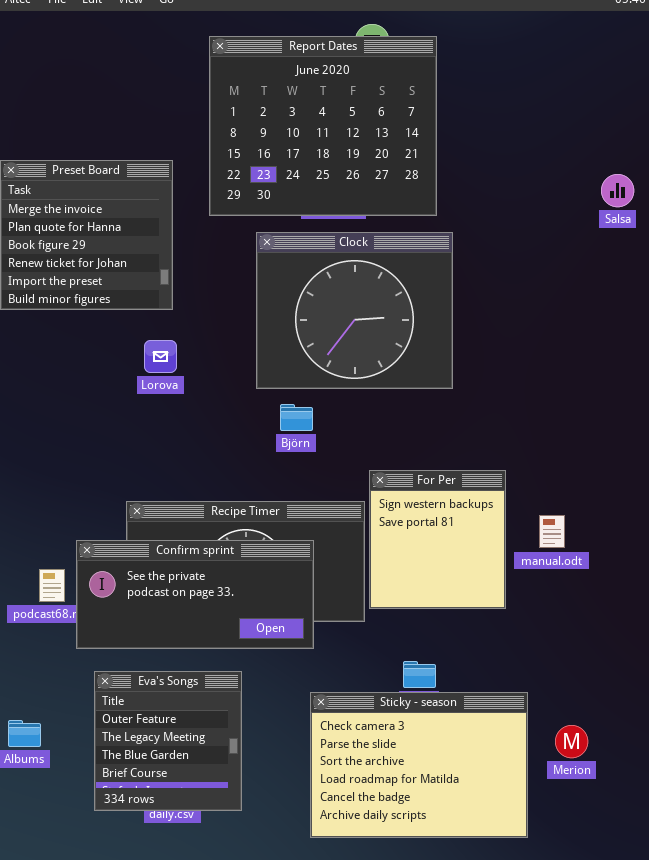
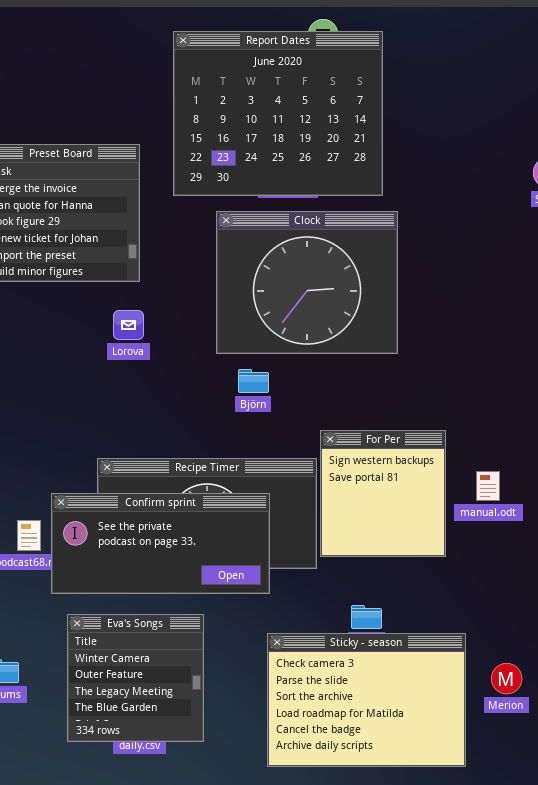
Eva's Songs: [94,671,242,811] -> [67,614,204,742], scrolled up 1 row

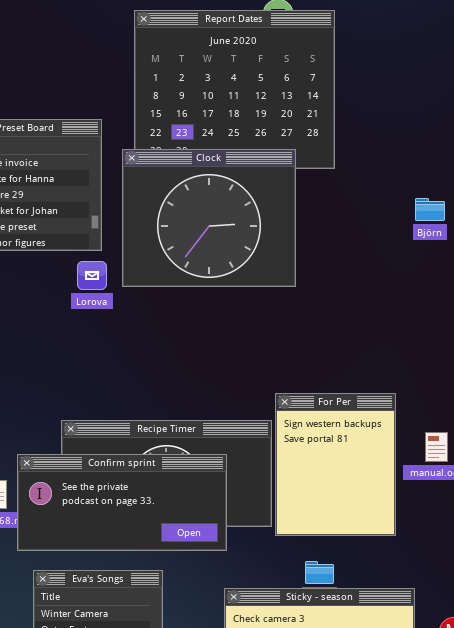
Clock: [216,211,398,354] -> [122,149,296,287], moved
Lorova: [113,310,144,340] -> [77,261,107,290], moved
Björn: [238,369,269,393] -> [415,198,445,221], moved
For Per: [320,430,446,557] -> [275,393,396,536], resized

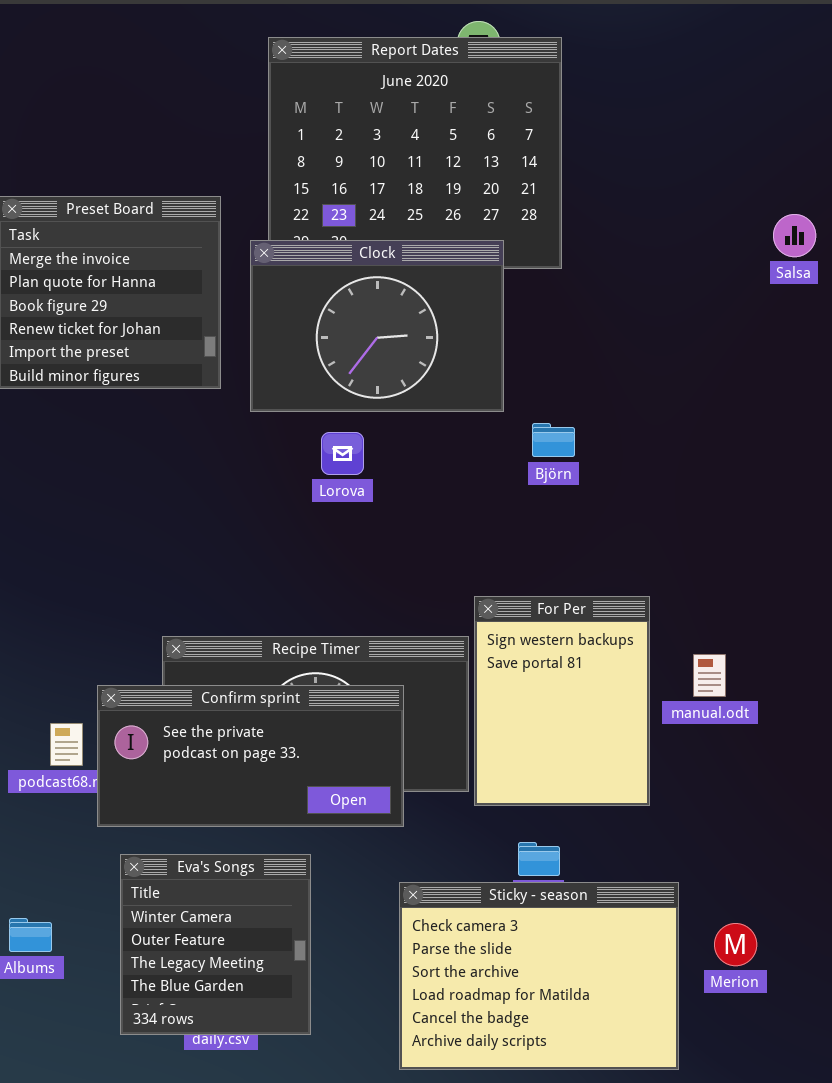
Clock: [122,149,296,287] -> [250,240,504,412], resized
Björn: [415,198,445,221] -> [532,423,575,457], moved
Lorova: [77,261,107,290] -> [321,432,364,475], moved

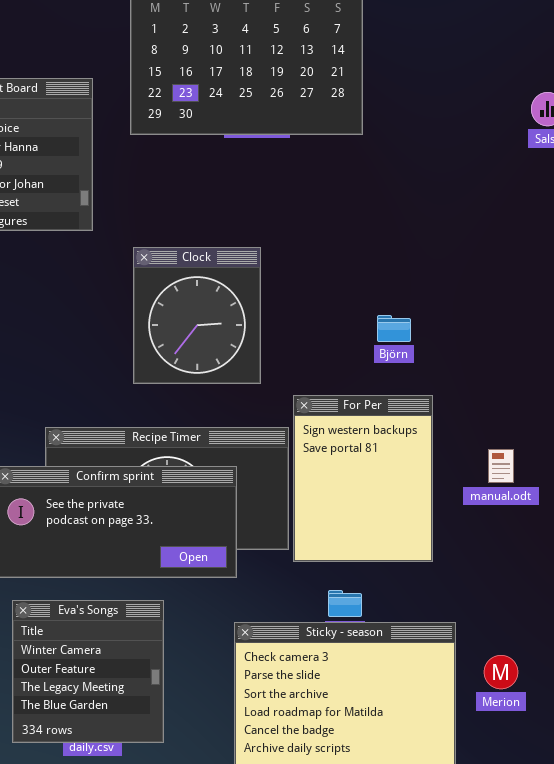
Clock: [250,240,504,412] -> [133,247,261,384], moved, resized
Björn: [532,423,575,457] -> [377,315,411,342], moved
manual.odt: [693,654,726,697] -> [488,449,514,483], moved

